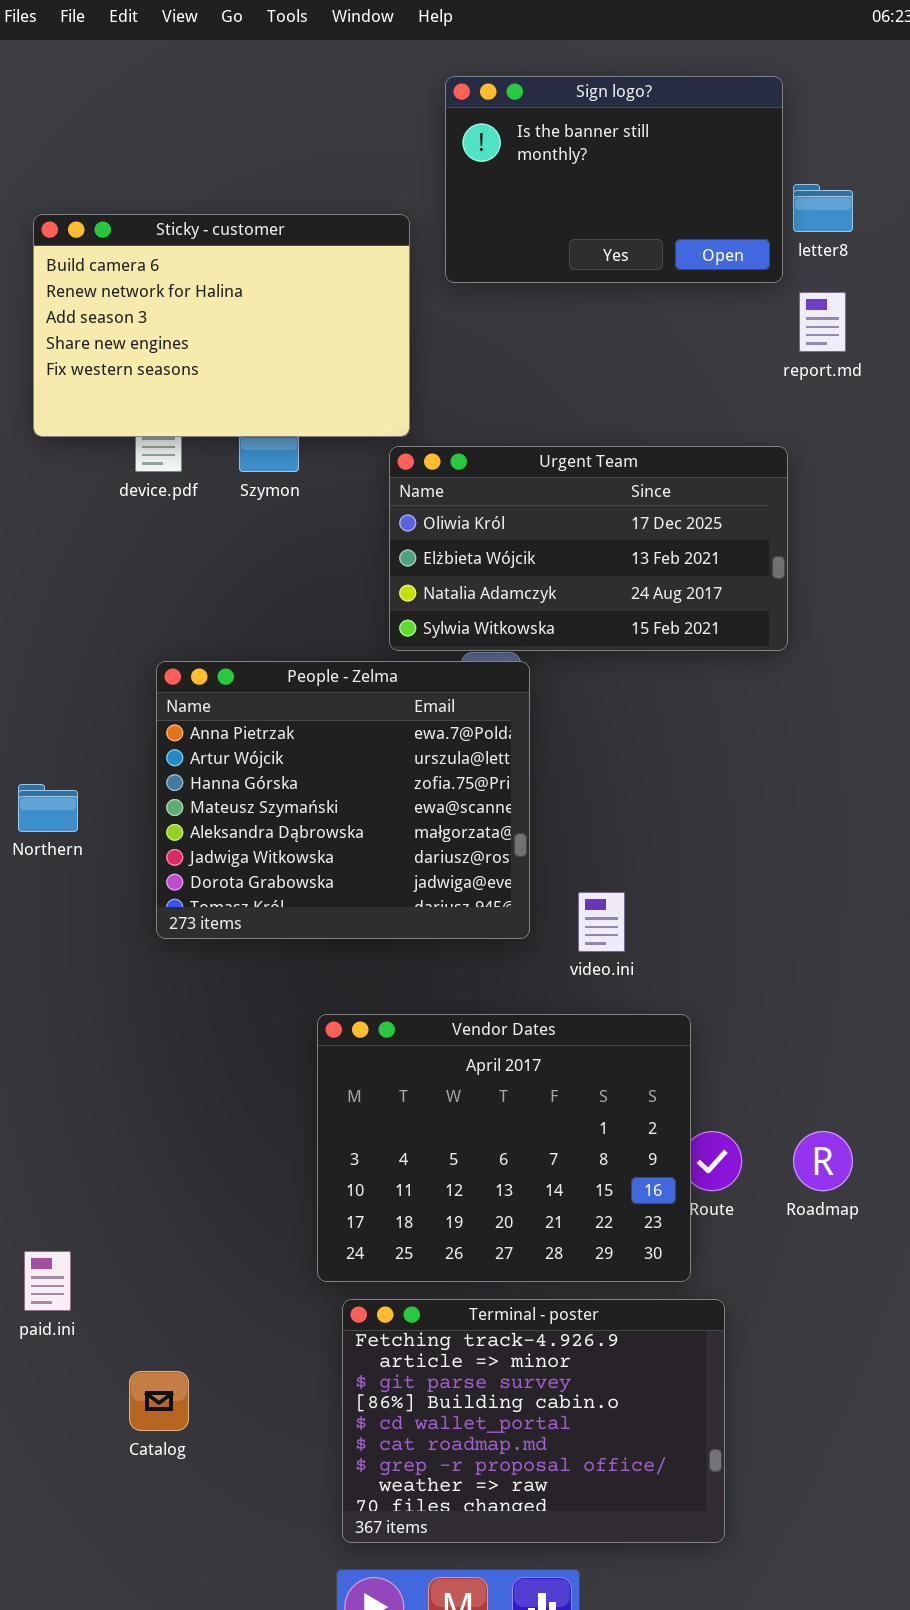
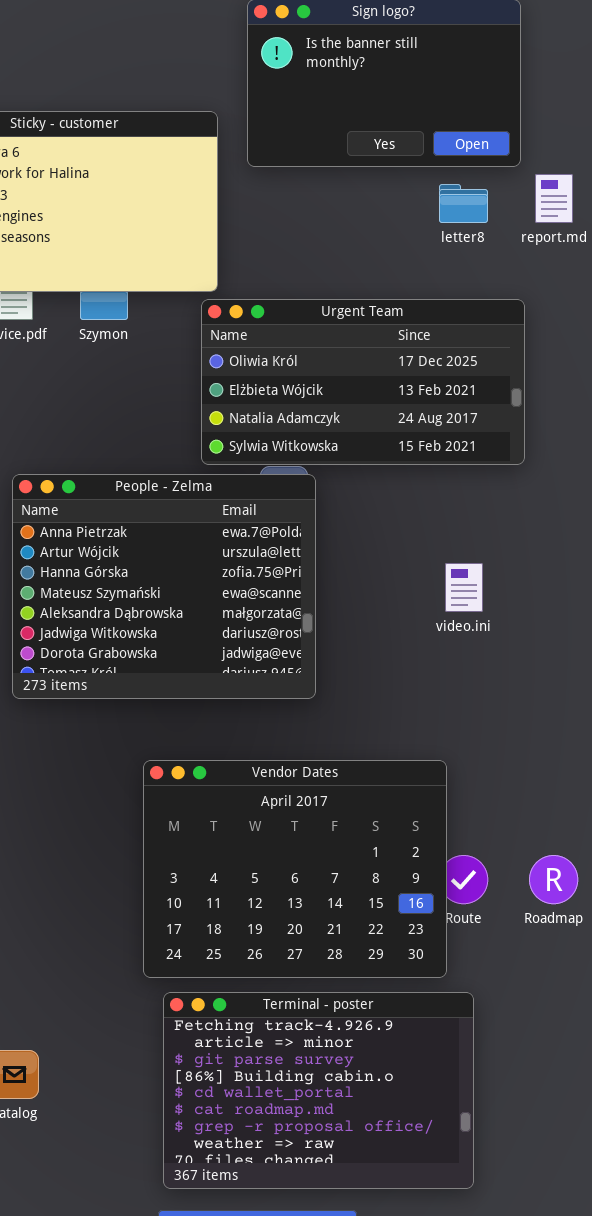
letter8: [793,184,853,232] -> [439,184,488,223], moved
video.ini: [578,892,625,952] -> [445,563,483,612], moved

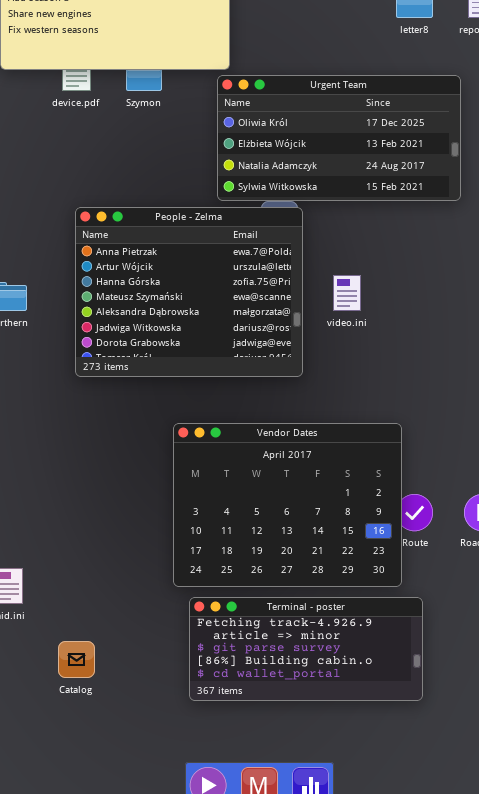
video.ini: [445,563,483,612] -> [333,275,361,311], moved
Terminal - poster: [163,992,474,1189] -> [189,597,423,701], resized

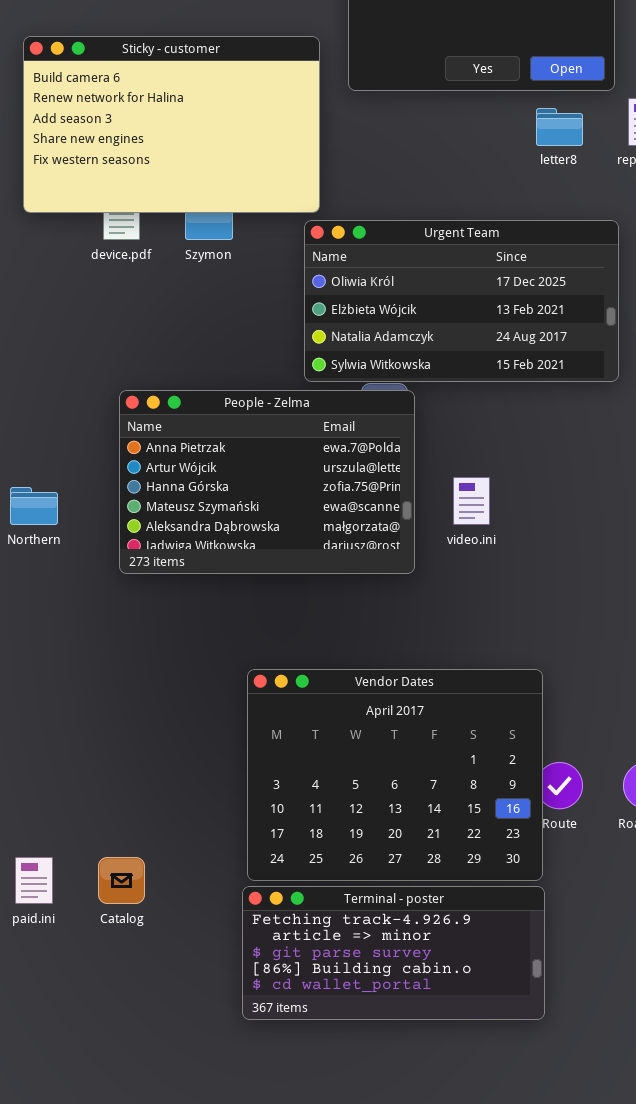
People - Zelma: [75,207,303,377] -> [119,390,415,574], resized
Terminal - poster: [189,597,423,701] -> [242,886,545,1020], moved
Catalog: [58,641,95,678] -> [98,857,145,904], moved

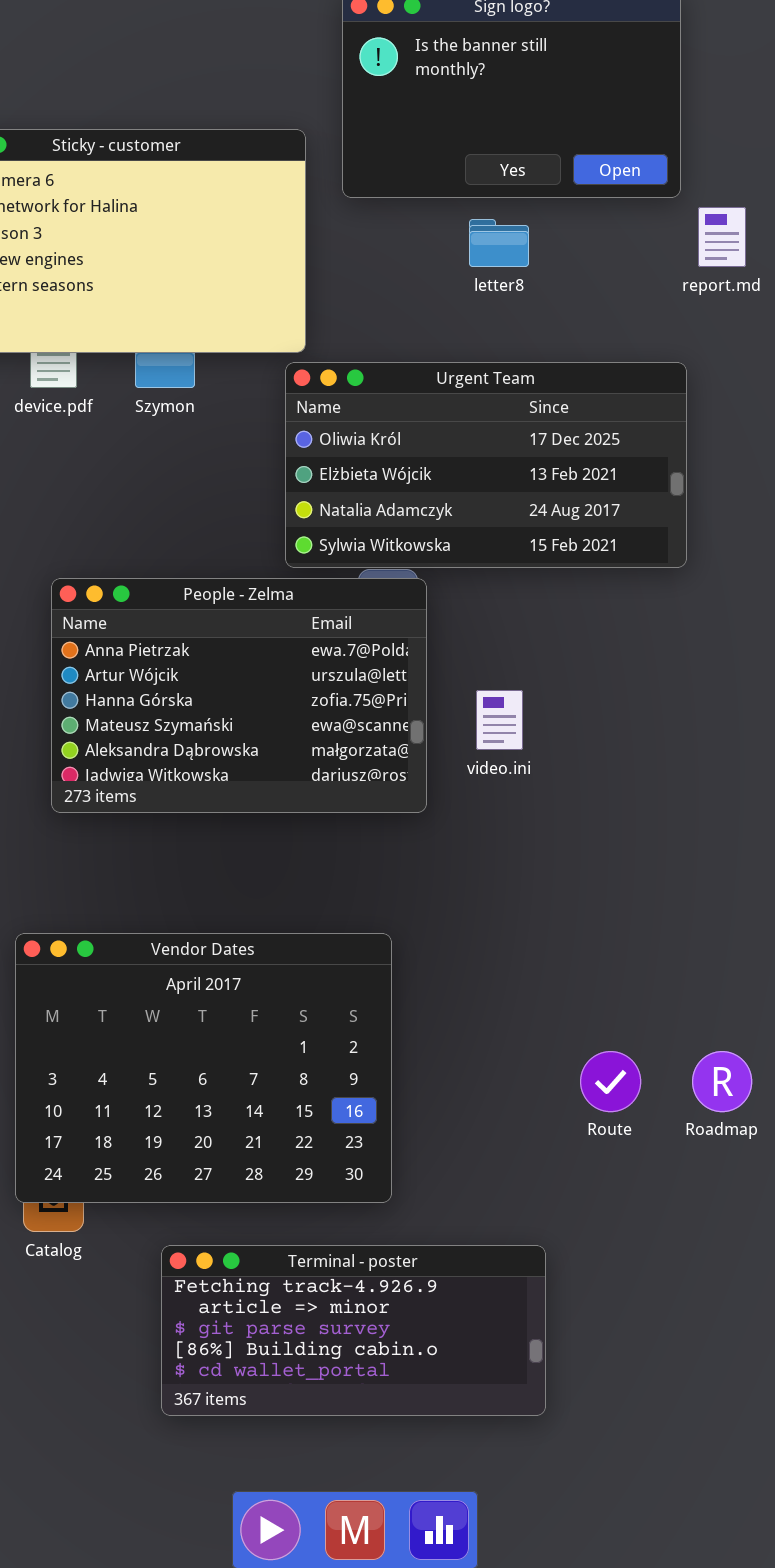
letter8: [536,108,583,146] -> [469,219,529,267], moved
Vendor Dates: [247,669,543,881] -> [15,933,392,1203], moved
Terminal - poster: [242,886,545,1020] -> [161,1245,546,1416], moved

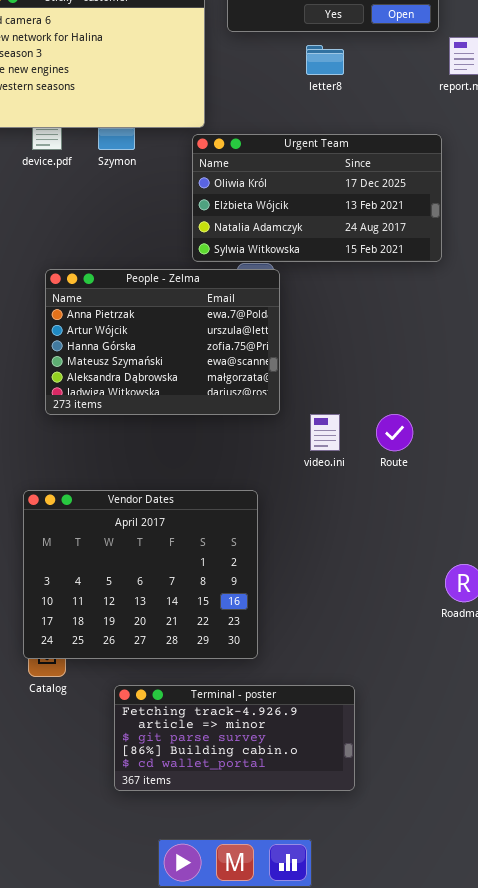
video.ini: [476,690,523,750] -> [310,414,340,451], moved
Route: [580,1051,641,1112] -> [376,414,413,451], moved

